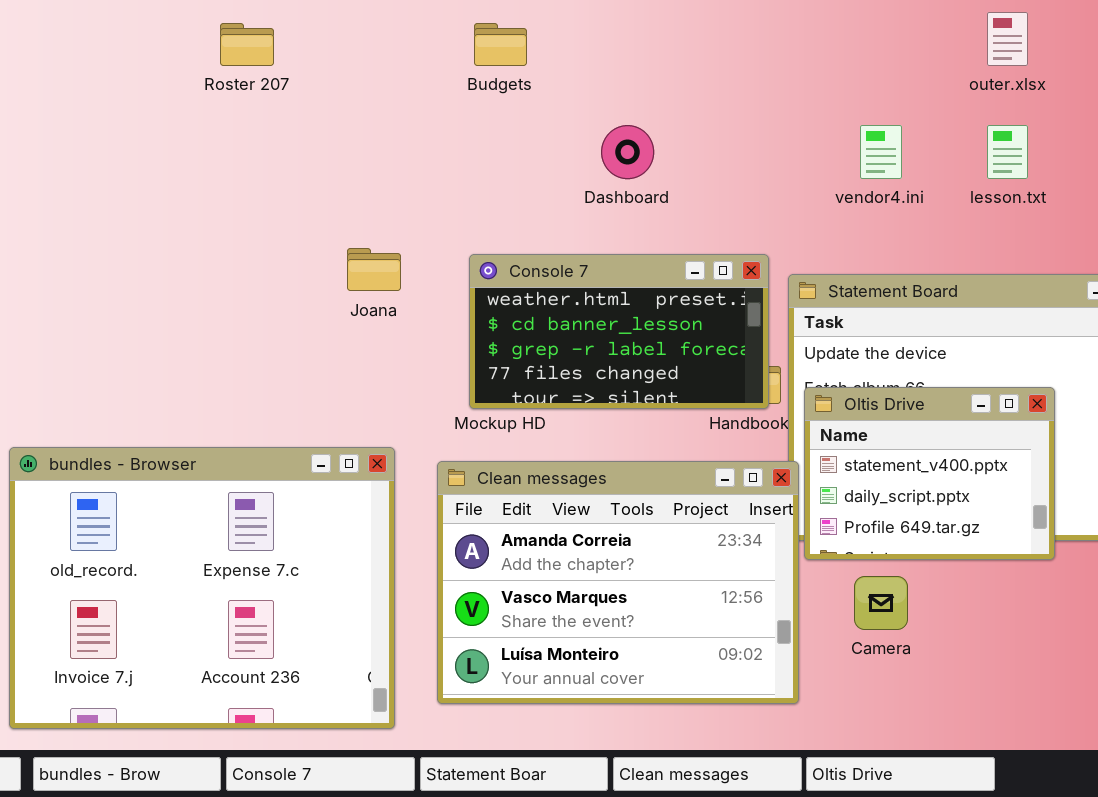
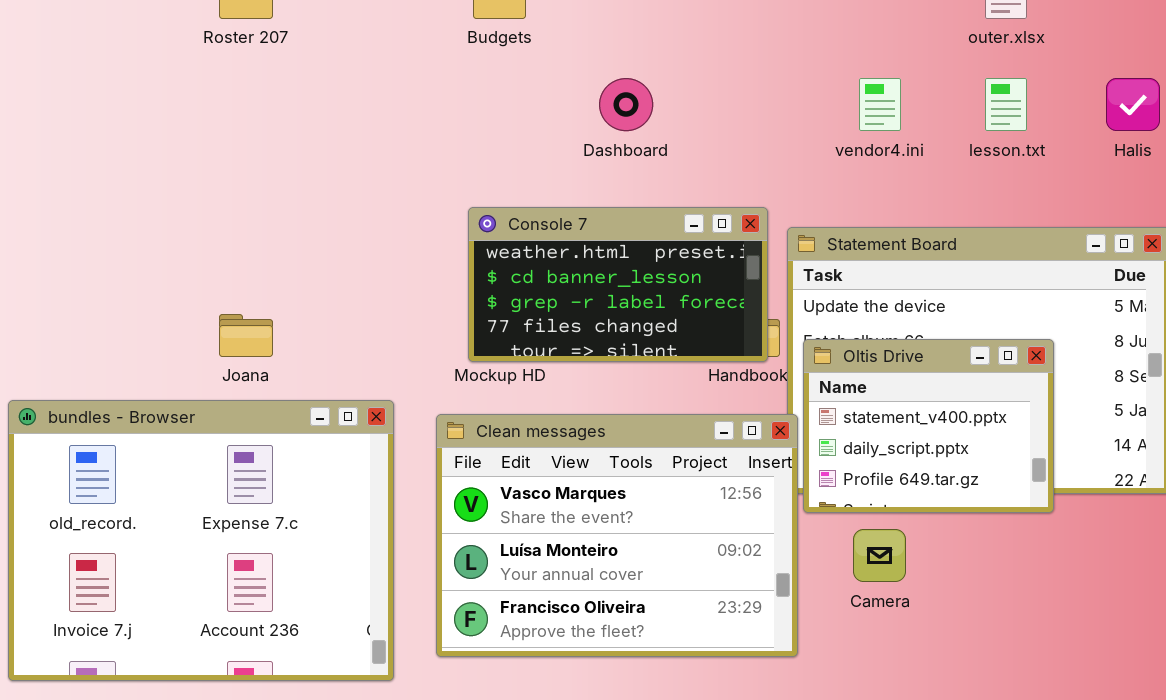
Joana: [347,248,401,291] -> [219,314,273,357], moved
Clean messages: [437,461,799,704] -> [436,414,798,657], scrolled down 1 row

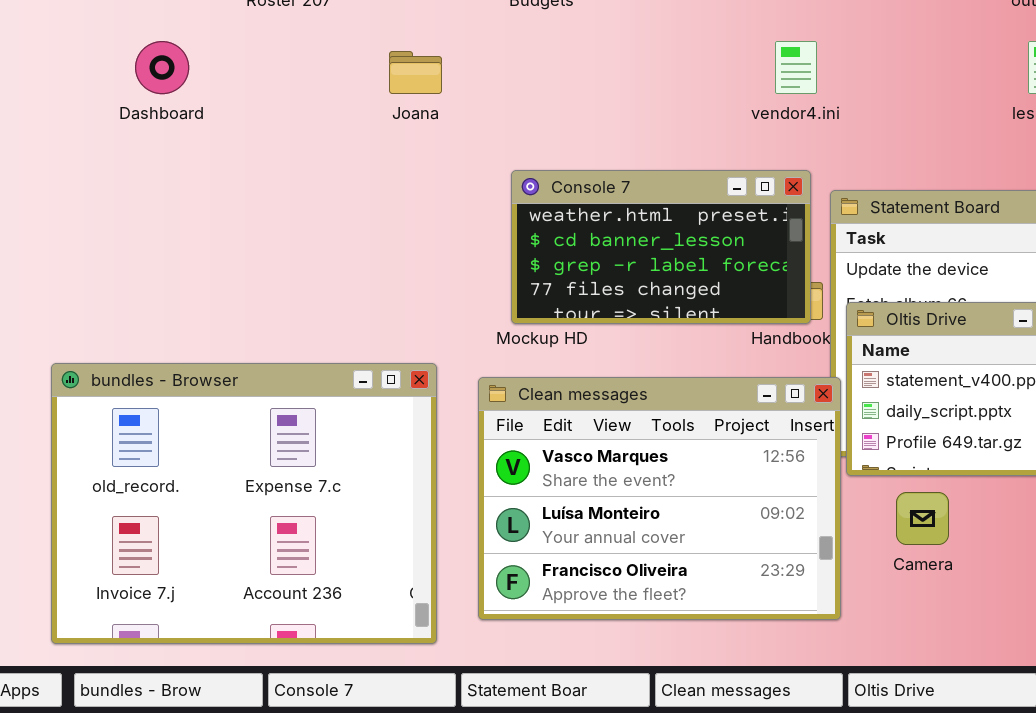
Dashboard: [599,78,653,131] -> [135,41,189,94], moved
vendor4.ini: [859,78,901,131] -> [775,41,817,94], moved
Joana: [219,314,273,357] -> [389,51,442,94], moved

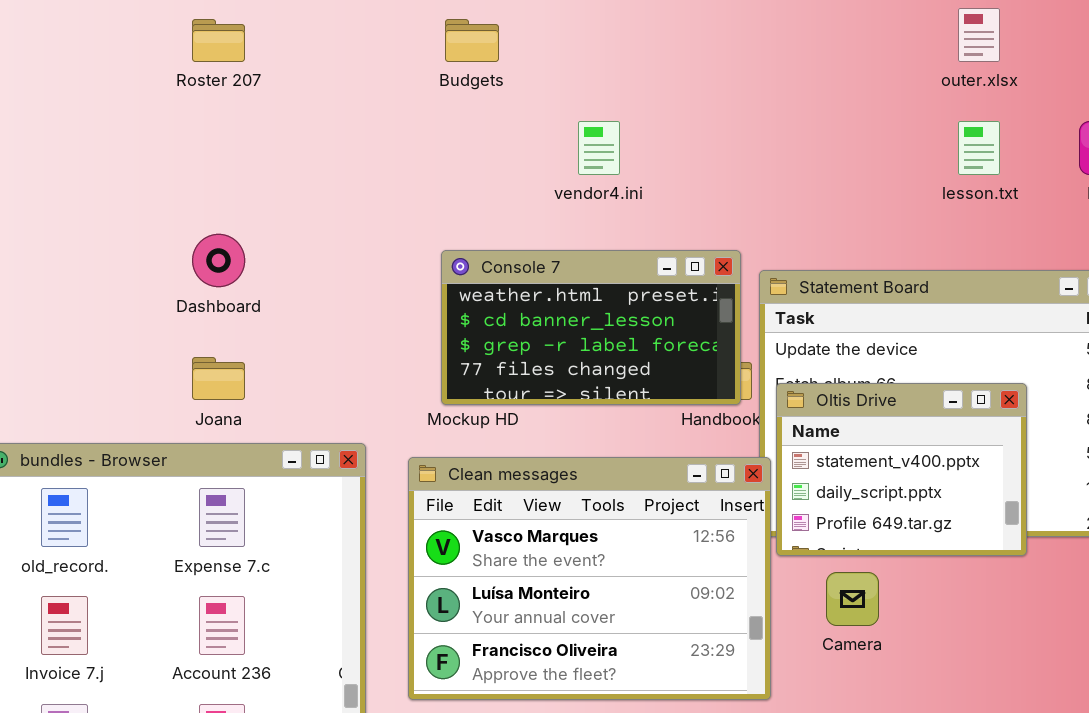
Dashboard: [135,41,189,94] -> [192,234,245,287], moved
vendor4.ini: [775,41,817,94] -> [578,121,620,175], moved
Joana: [389,51,442,94] -> [192,357,245,400], moved

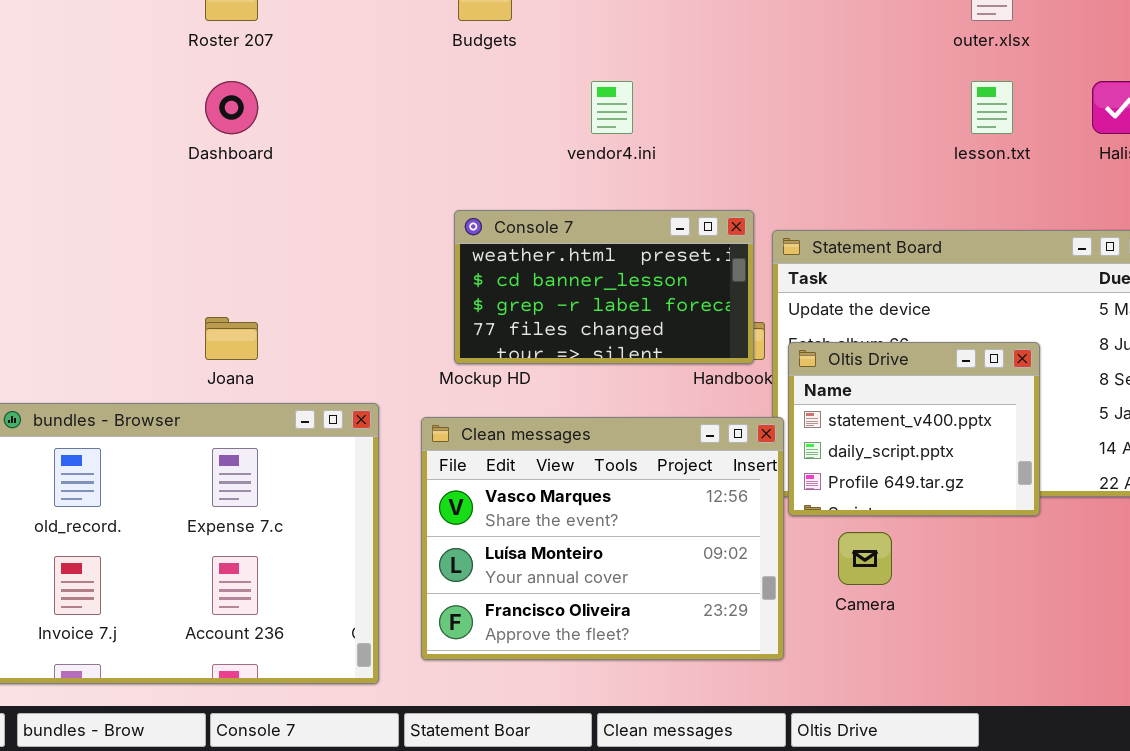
Dashboard: [192,234,245,287] -> [205,81,258,134], moved

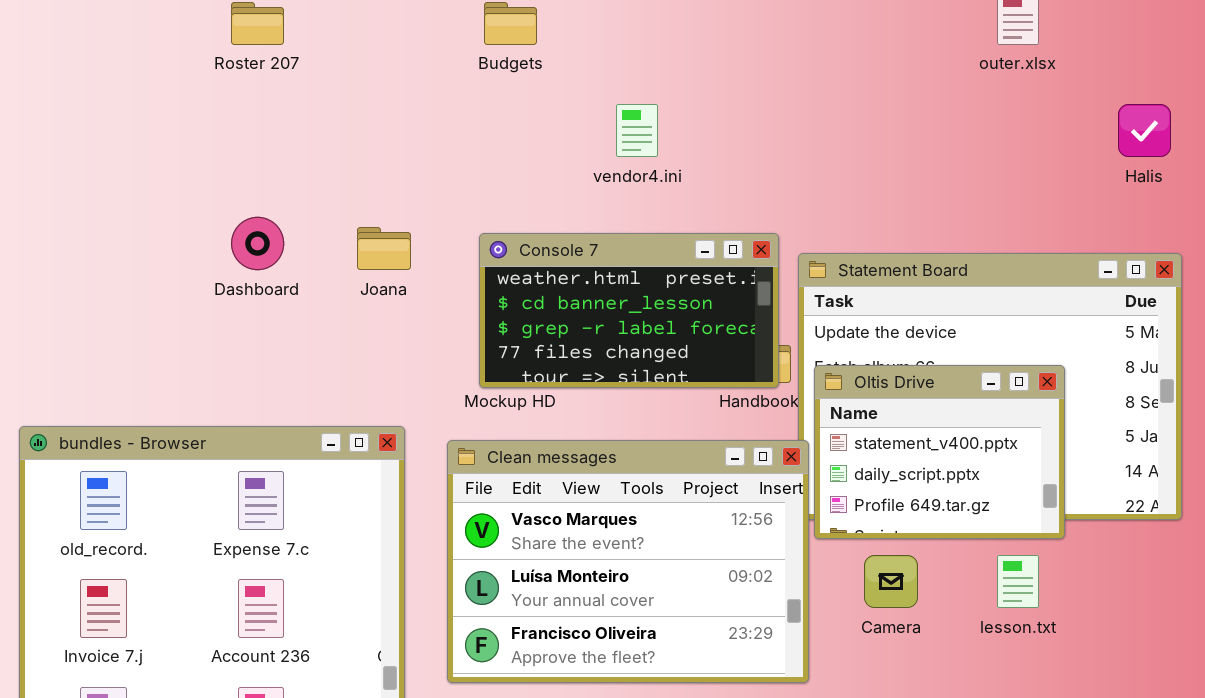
Dashboard: [205,81,258,134] -> [231,217,284,270], moved
lesson.txt: [971,81,1013,134] -> [997,555,1039,608], moved
Joana: [205,317,258,360] -> [357,227,411,270], moved

